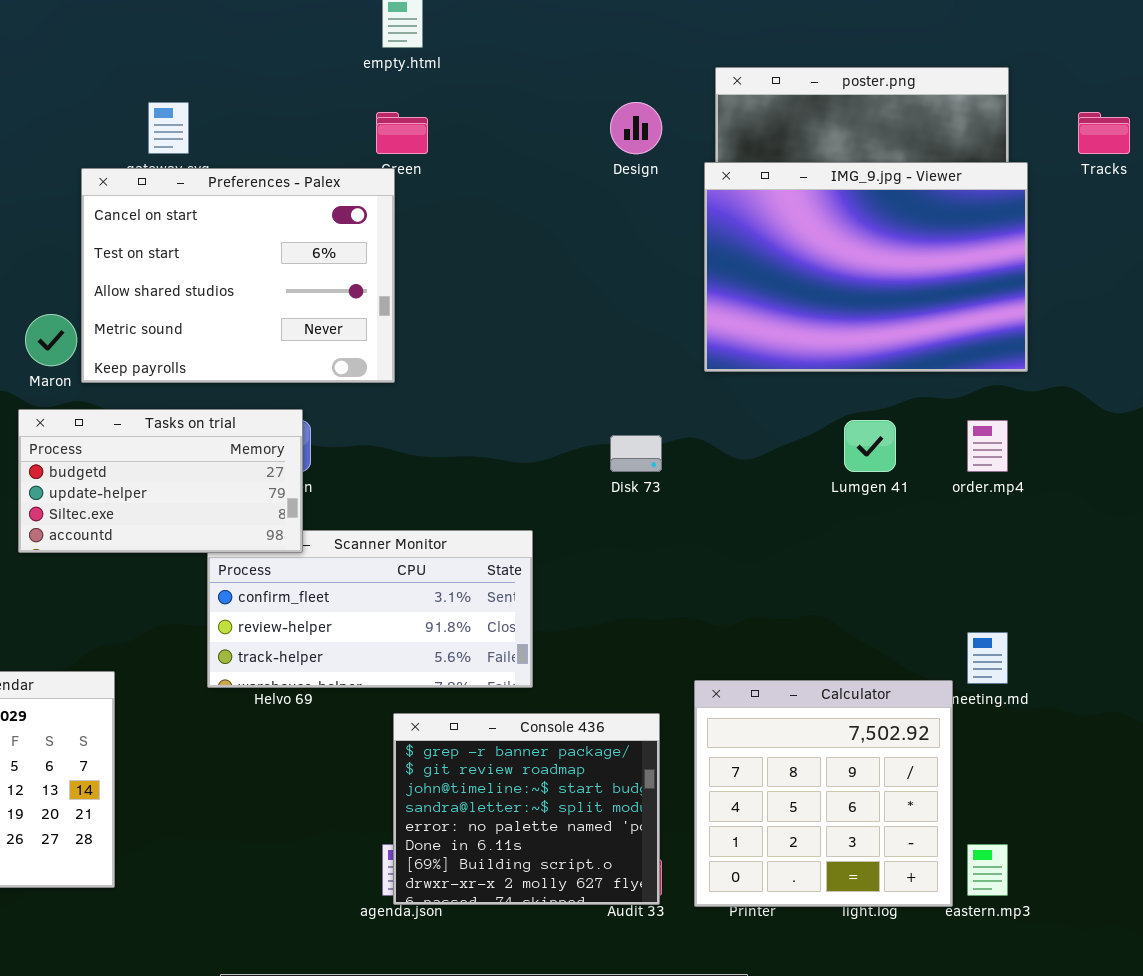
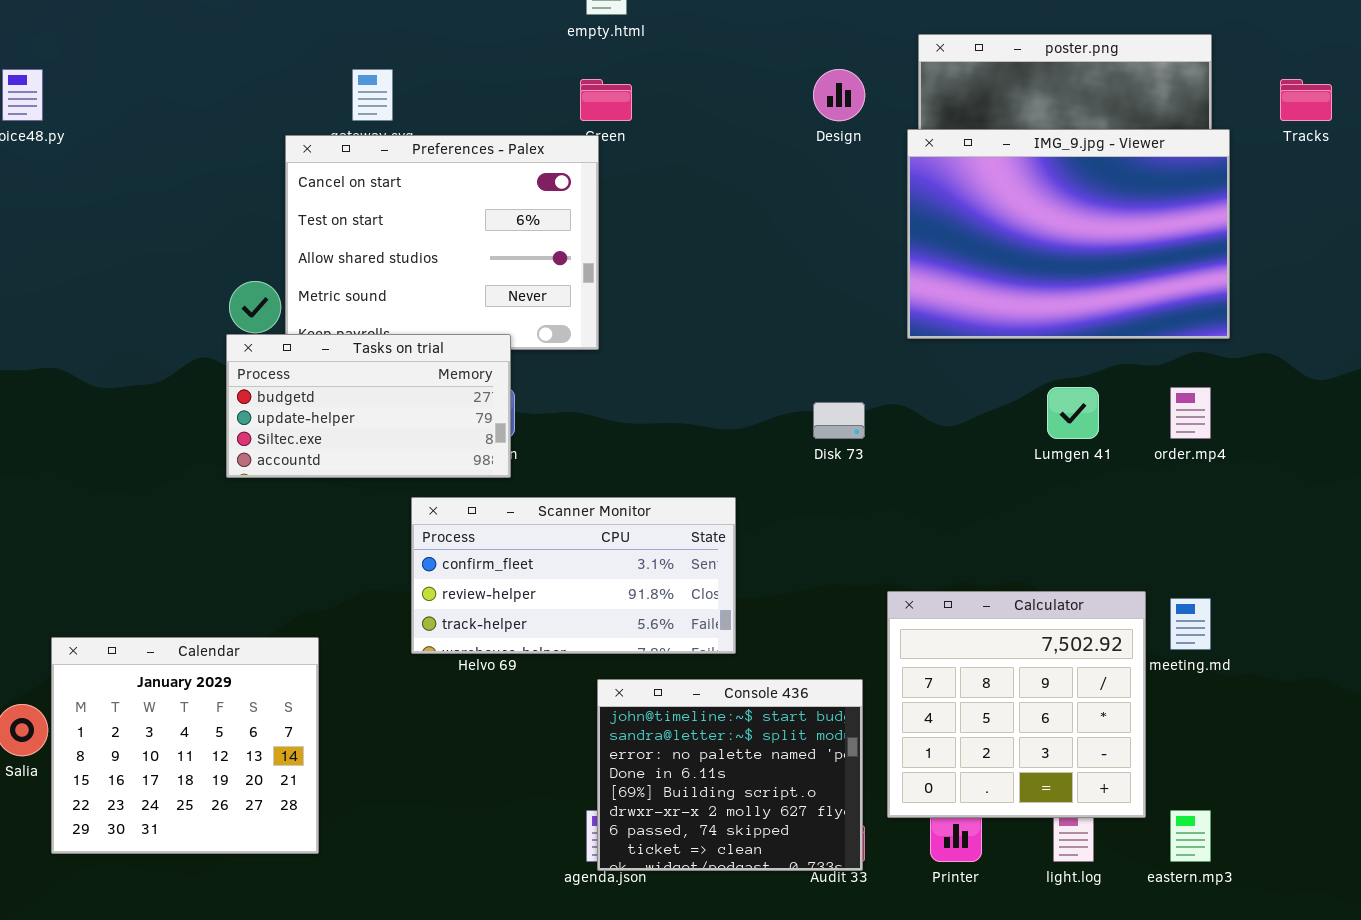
Tasks on trial: [18,409,303,553] -> [226,334,511,478], moved
Calculator: [694,680,953,907] -> [887,591,1146,818], moved
Console 436: [393,713,660,905] -> [597,679,863,871], scrolled down 2 rows

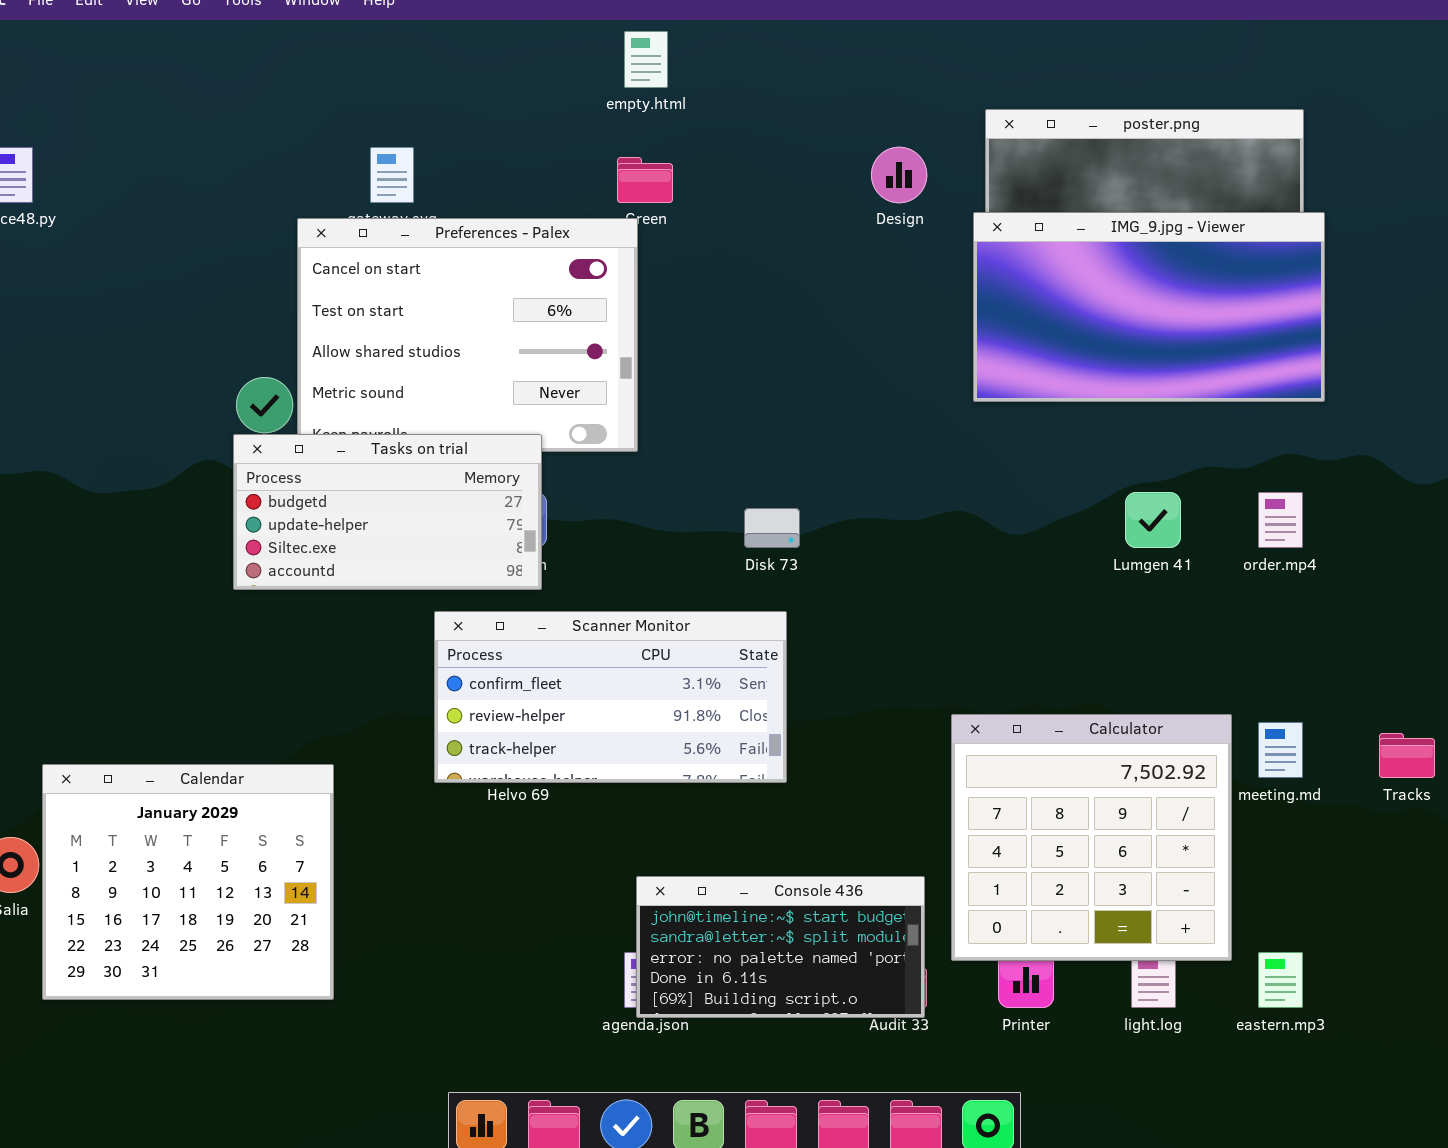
Tracks: [1280,79,1332,121] -> [1379,733,1435,778], moved
IMG_9.jpg - Viewer: [907,129,1230,339] -> [973,212,1325,402], resized
Disk 73: [813,402,865,439] -> [744,508,800,548], moved
Console 436: [597,679,863,871] -> [636,876,925,1018], resized

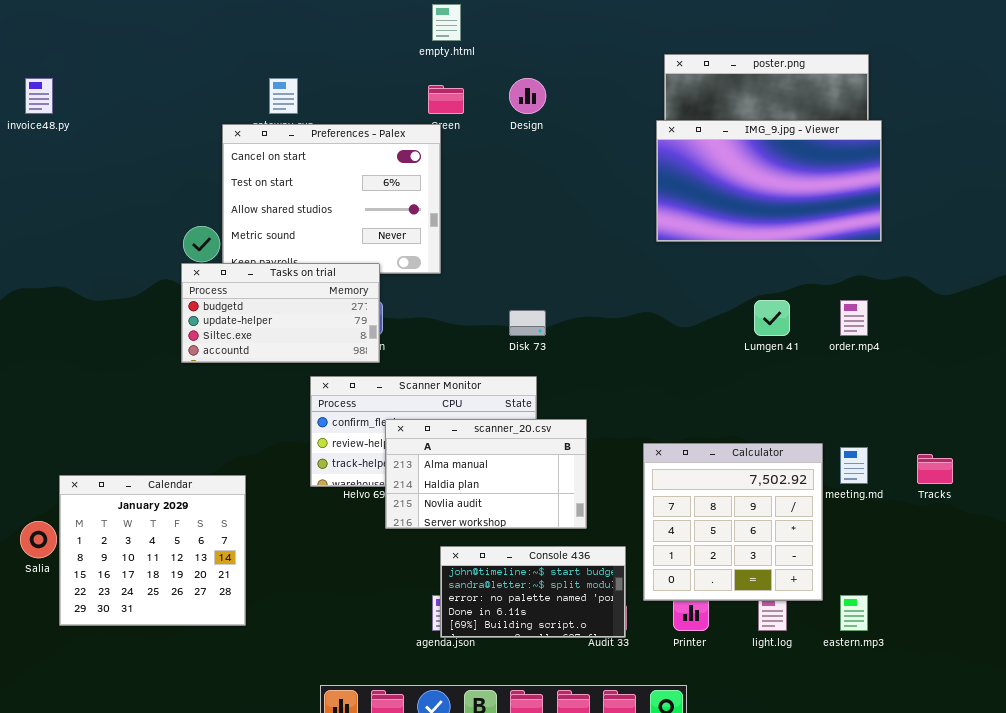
Design: [871,147,927,203] -> [509,78,546,114], moved
scanner_20.csv: none -> [385,419,587,529], opened

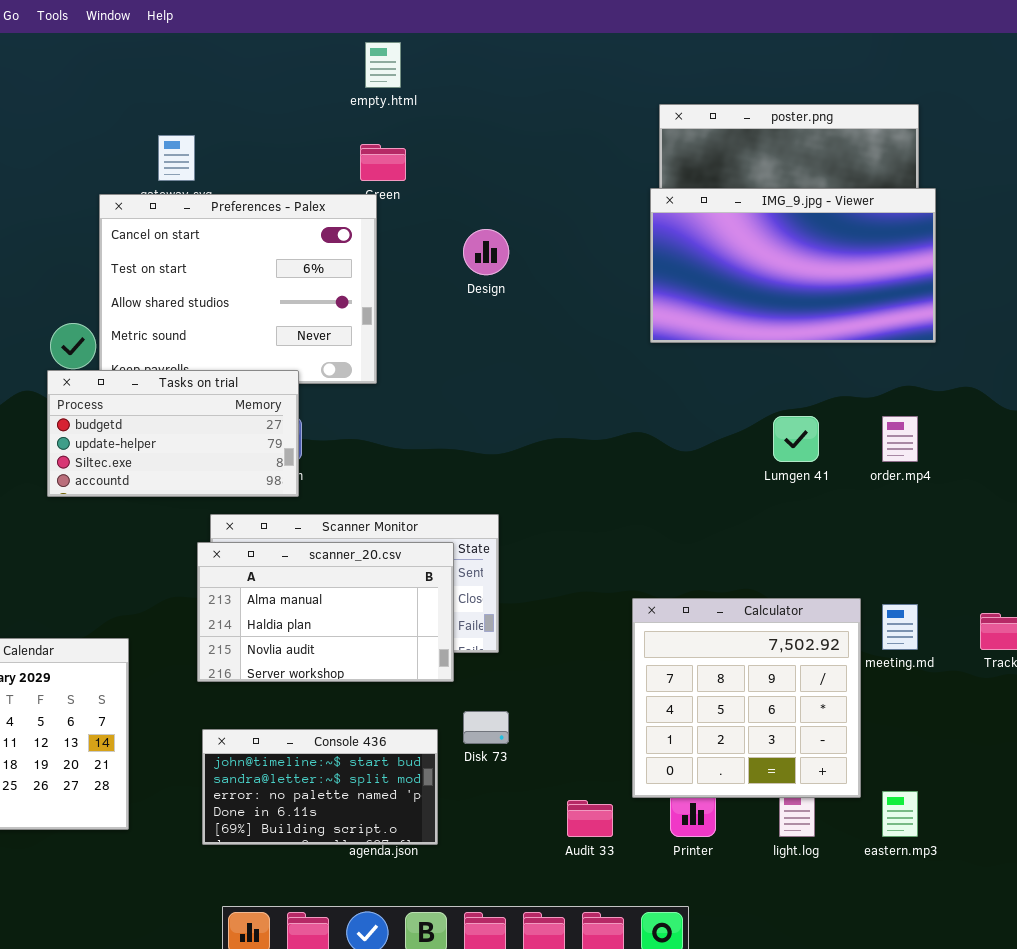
Design: [509,78,546,114] -> [463,229,509,275], moved
Disk 73: [509,310,546,336] -> [463,711,509,744], moved
scanner_20.csv: [385,419,587,529] -> [197,542,454,682], moved
Console 436: [440,546,626,638] -> [202,729,438,845], moved

